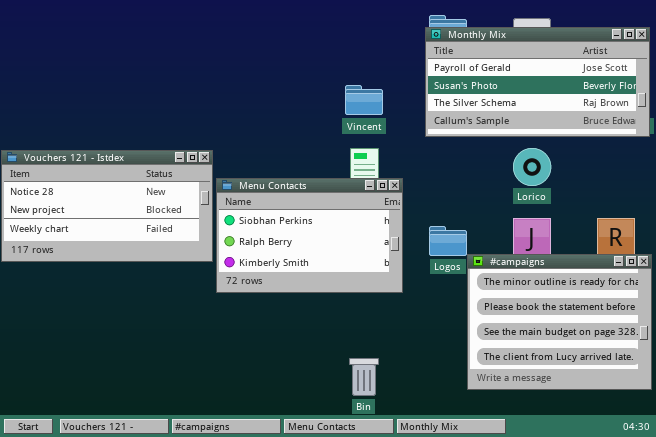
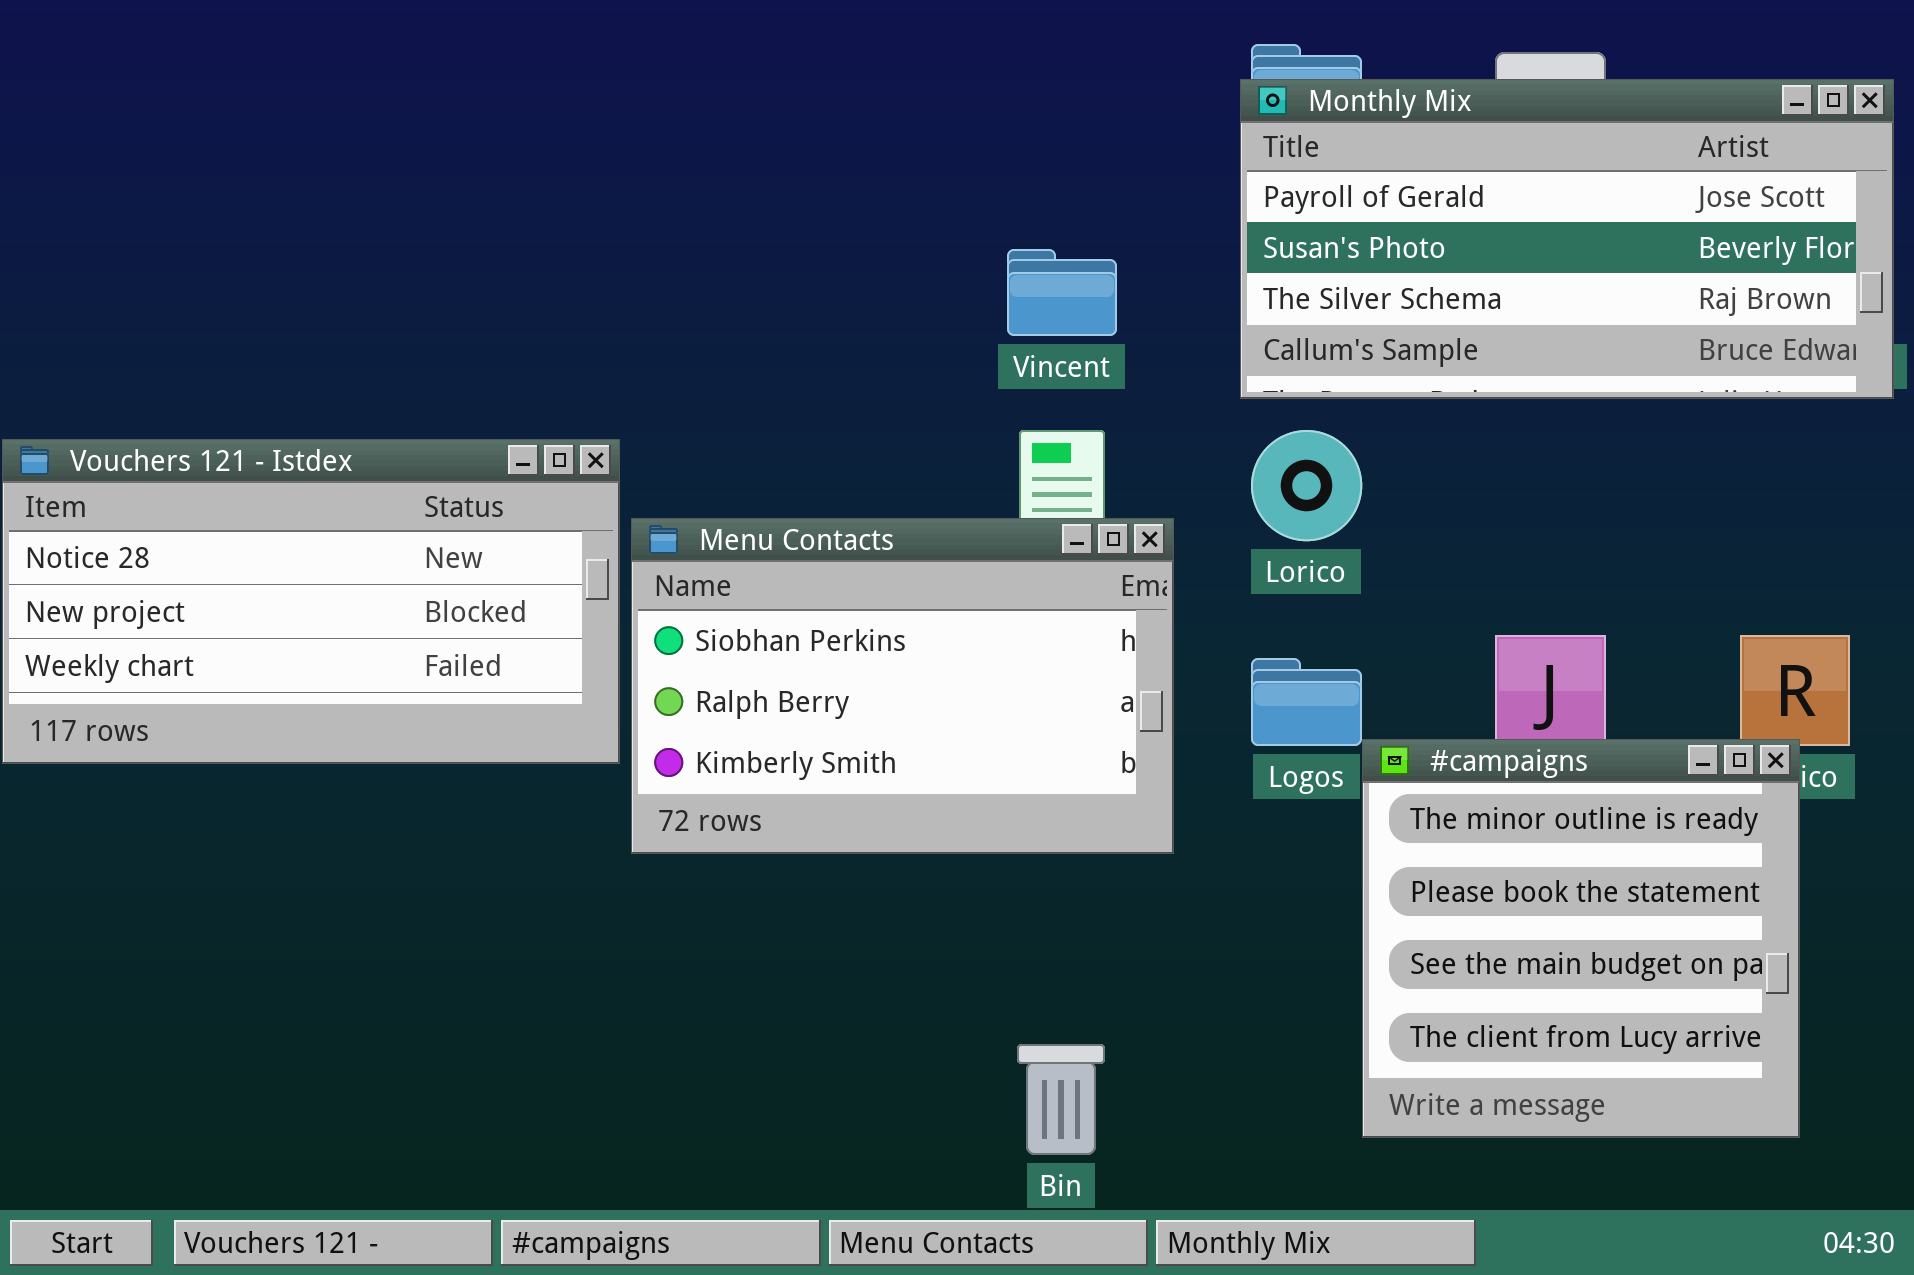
Lorico: [513,148,551,186] -> [1251,430,1362,541], moved
#campaigns: [467,254,652,390] -> [1362,739,1800,1138], resized

